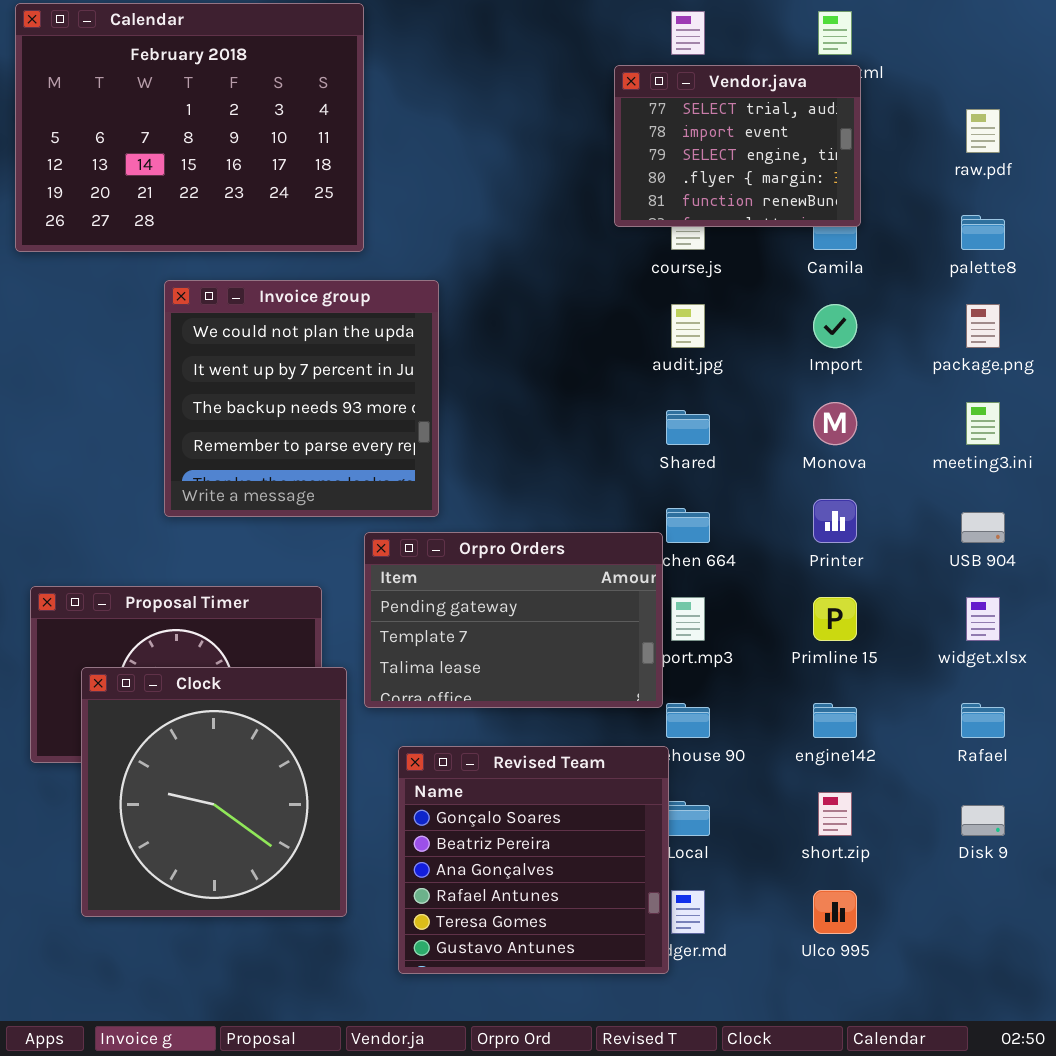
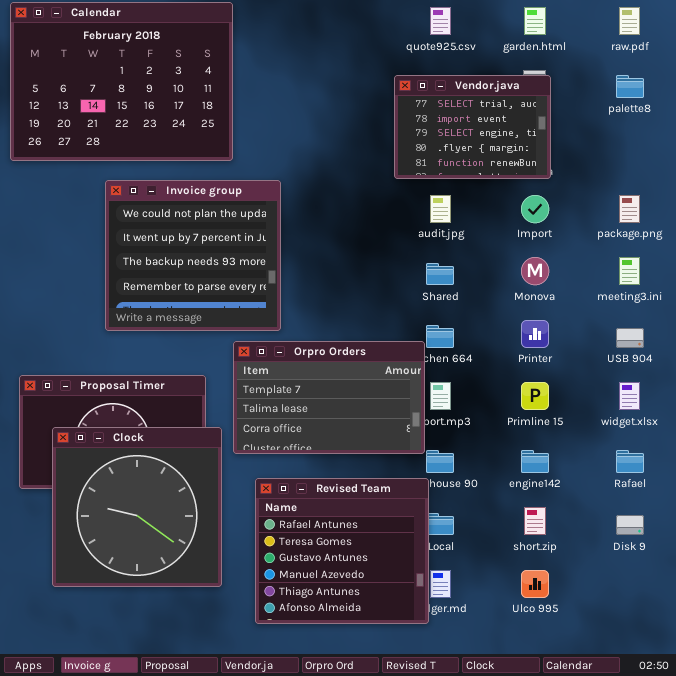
Vendor.java: [614,65,861,227] -> [394,75,551,179], moved
raw.pdf: [966,109,1000,153] -> [619,7,640,35], moved
palette8: [961,215,1005,250] -> [616,75,644,98], moved
Orpro Orders: [364,532,663,708] -> [233,341,425,454], scrolled down 1 row
Revised Team: [398,746,669,974] -> [255,478,429,624], scrolled down 3 rows

